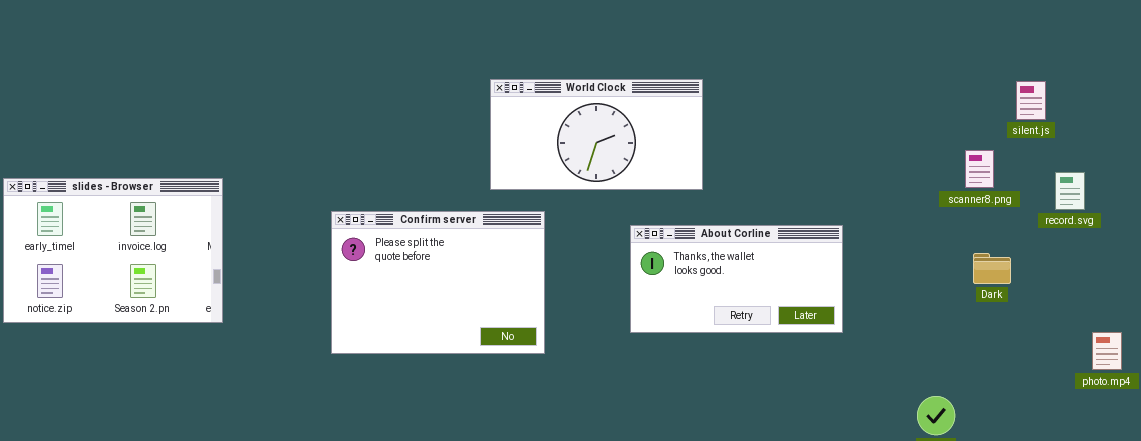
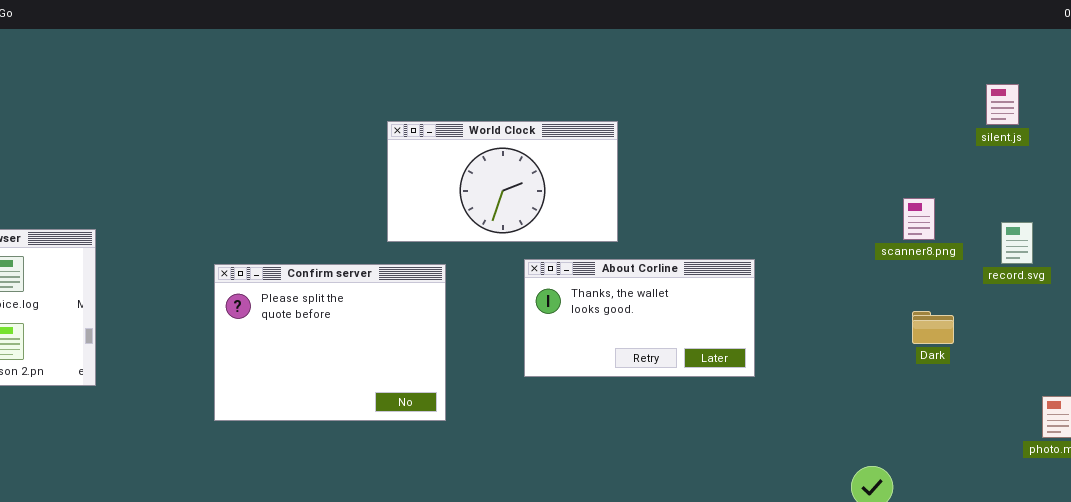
silent.js: [1016,81,1046,120] -> [986,84,1019,125], moved
About Corline: [630,225,843,333] -> [524,259,755,377], moved

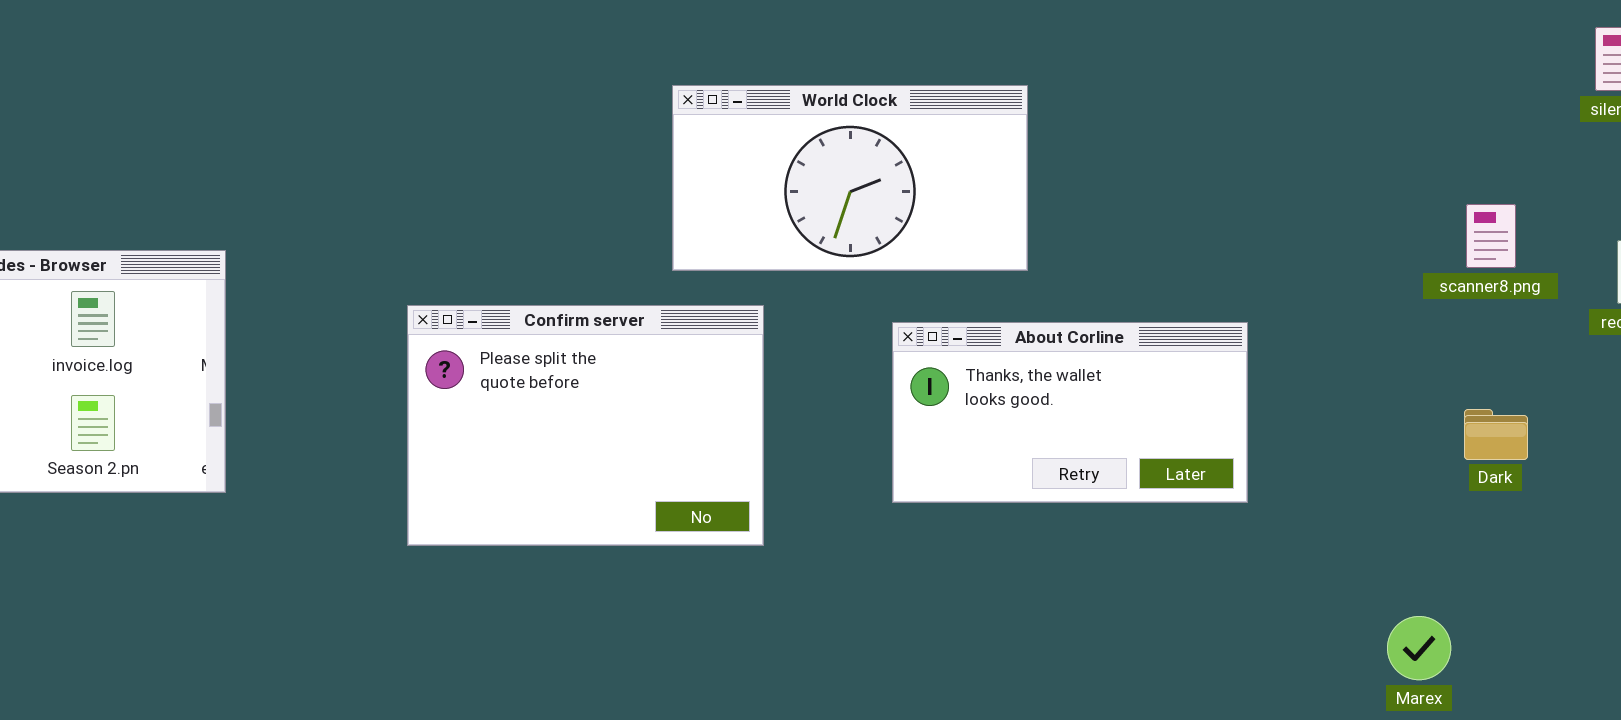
About Corline: [524,259,755,377] -> [892,322,1248,503], moved
Dark: [912,311,954,344] -> [1464,409,1528,460], moved

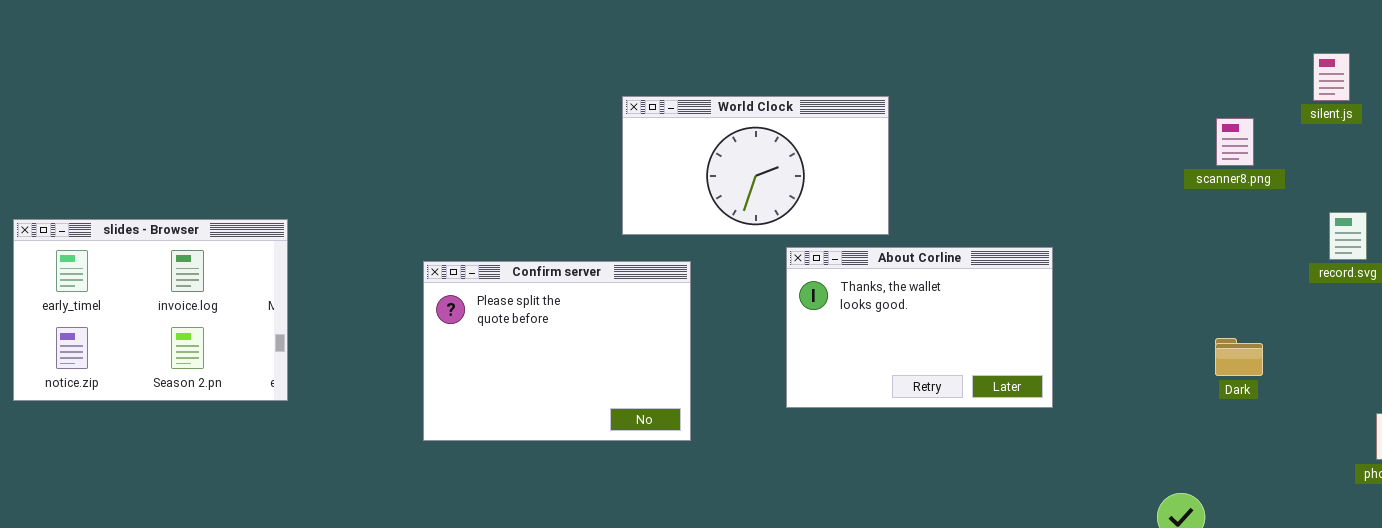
scanner8.png: [1466,204,1516,268] -> [1216,118,1254,166], moved
About Corline: [892,322,1248,503] -> [786,247,1053,408], resized

